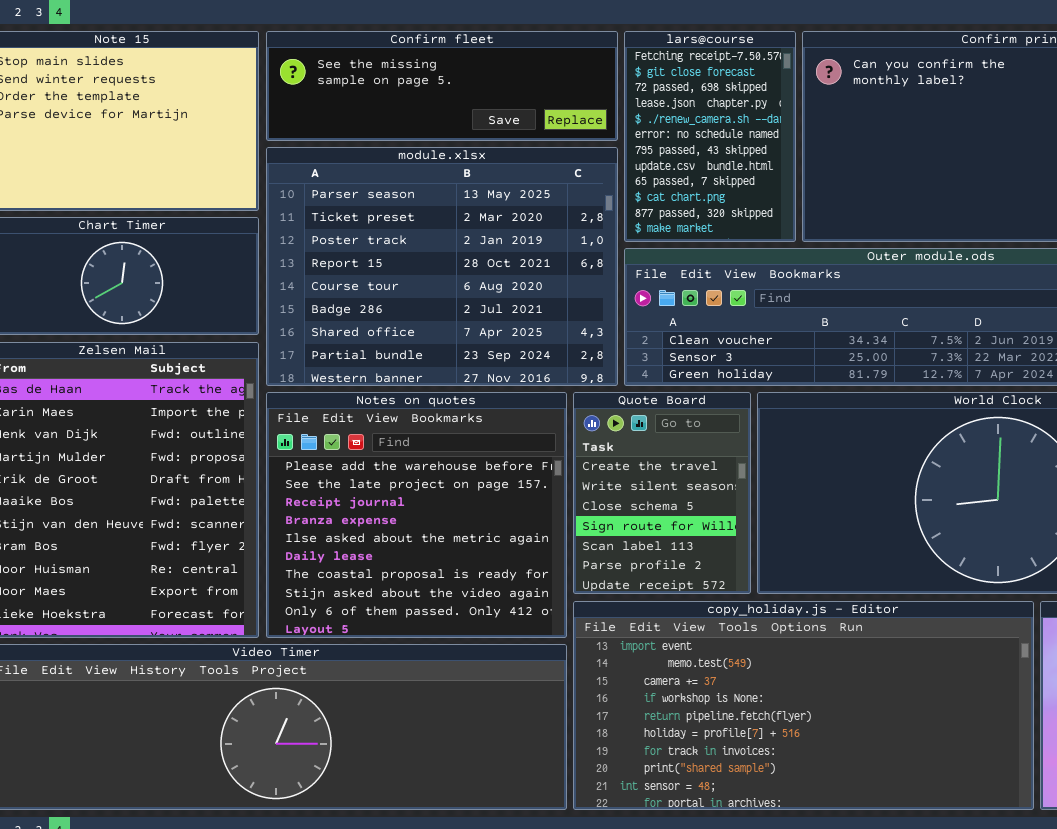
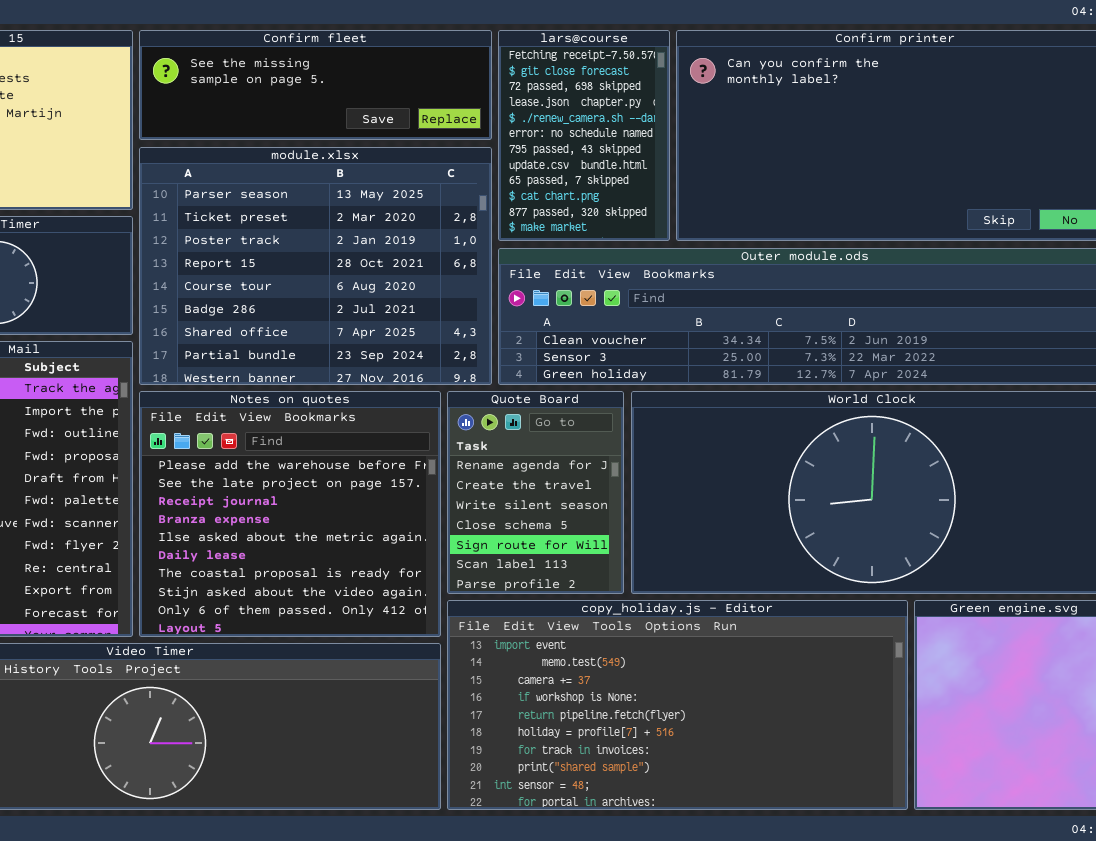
Quote Board: [573,392,751,594] -> [447,391,624,594], scrolled up 1 row

